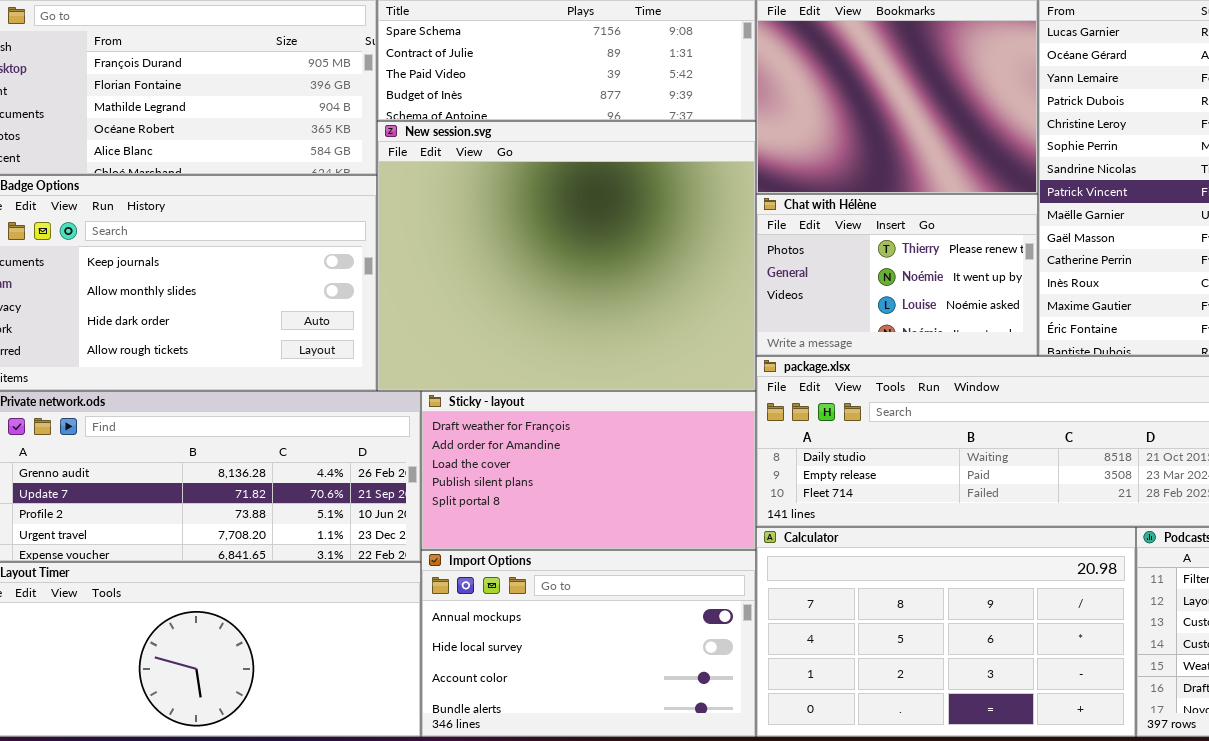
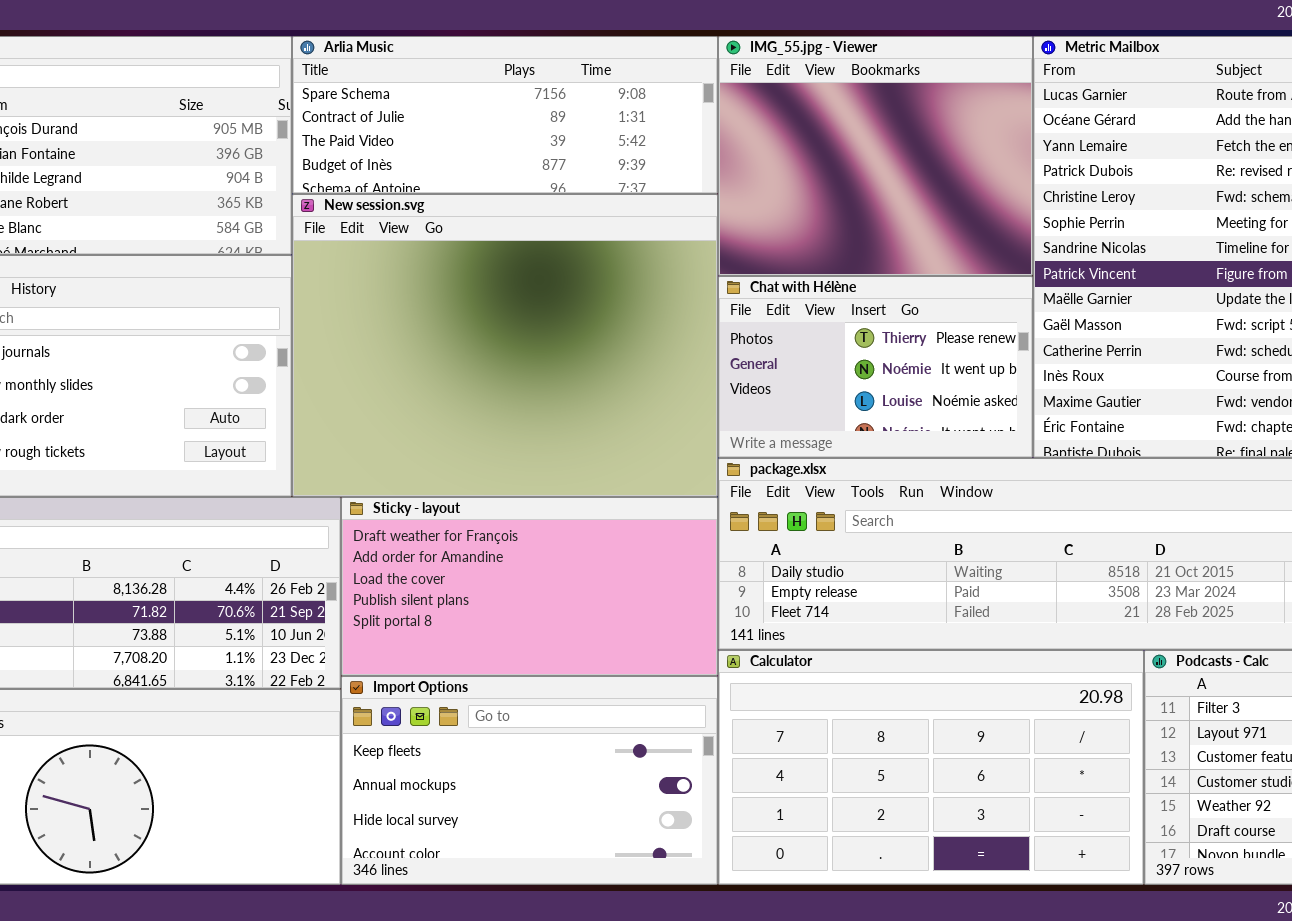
Import Options: [421,550,756,737] -> [341,676,718,885], scrolled up 1 row

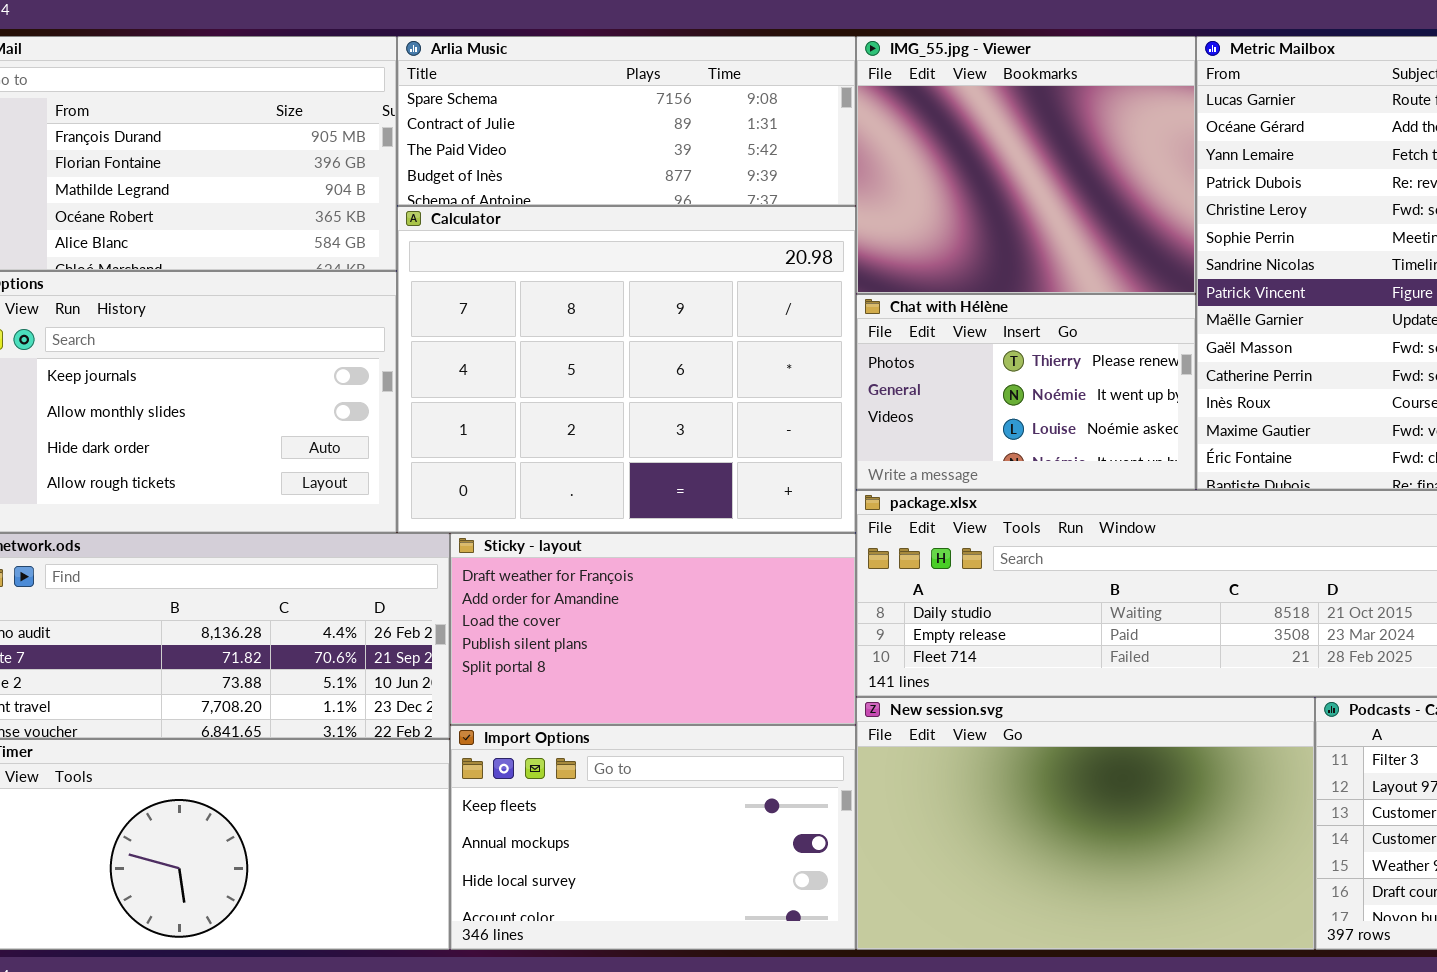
New session.svg: [292,194,718,497] -> [856,697,1315,950], moved, resized
Calculator: [718,650,1144,885] -> [397,206,856,533], moved, resized

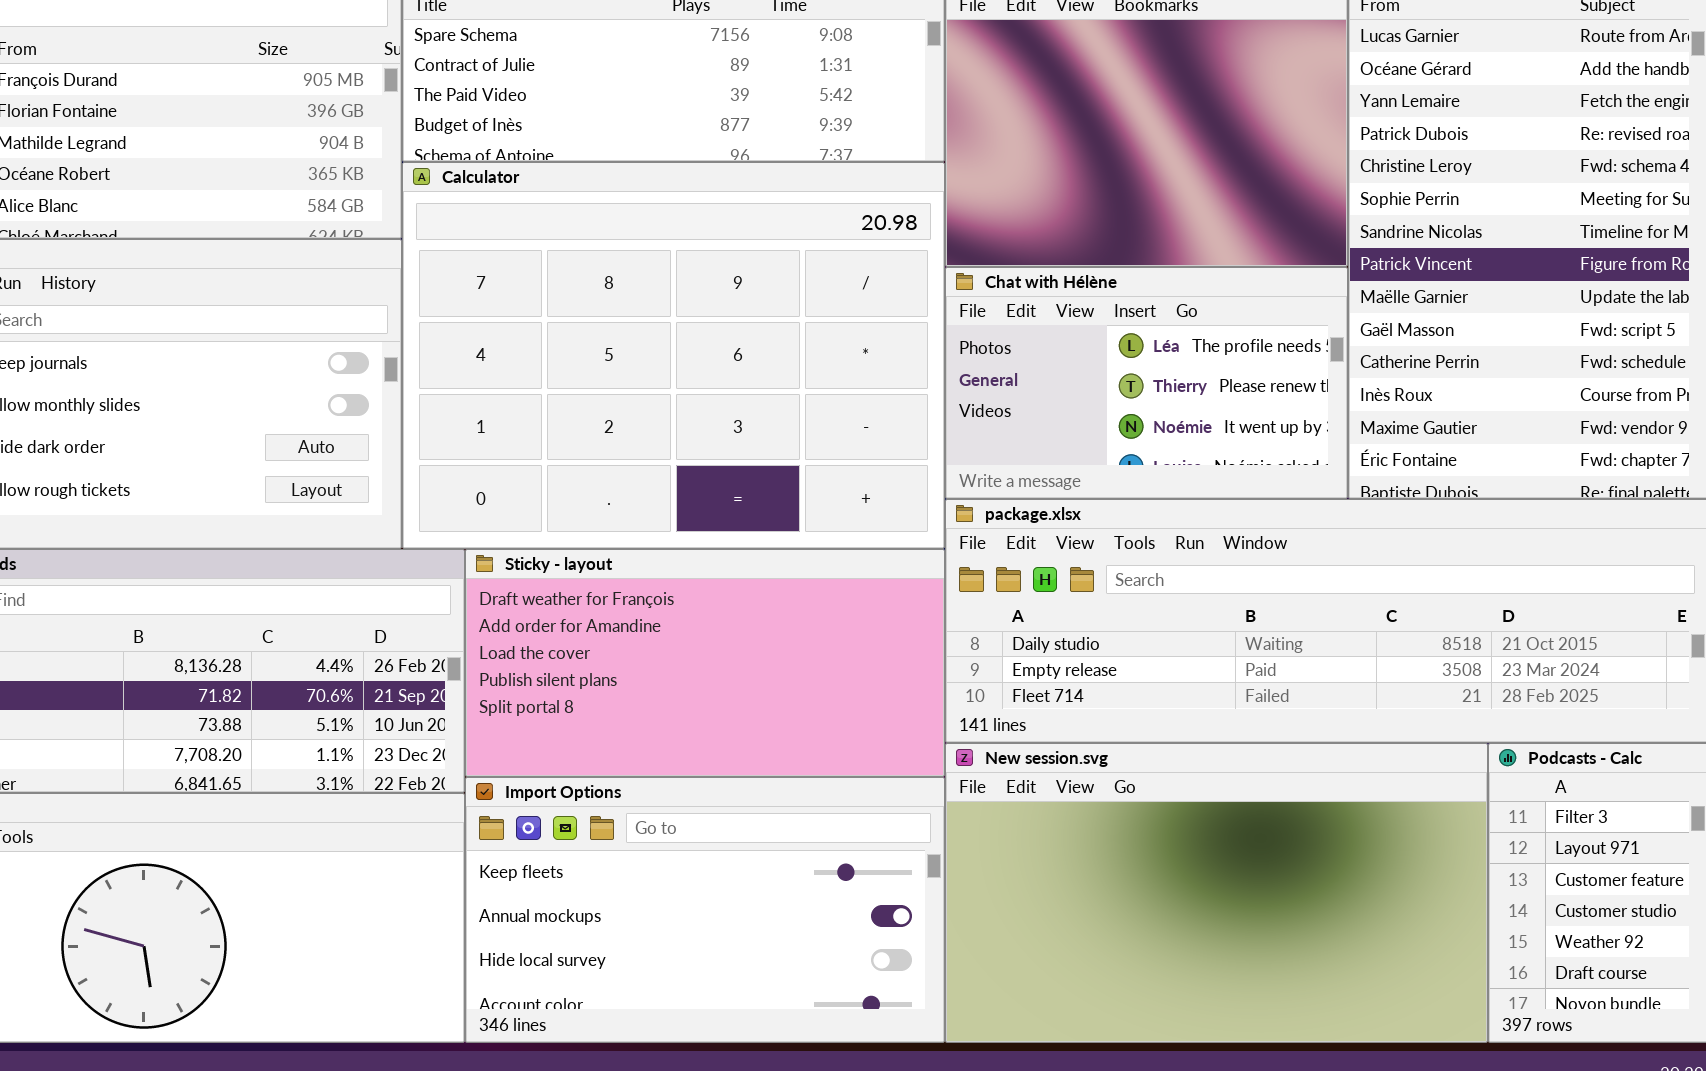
Chat with Hélène: [856,294,1196,490] -> [945,267,1348,499], scrolled up 1 row

